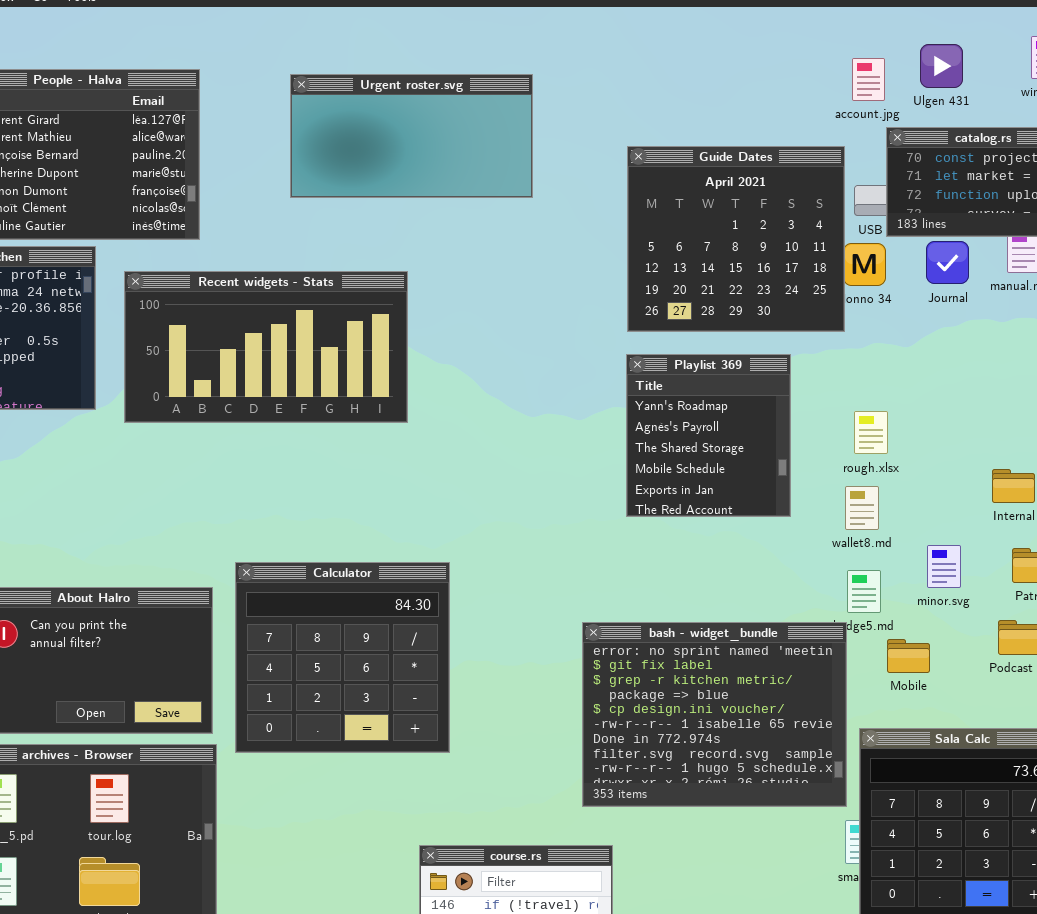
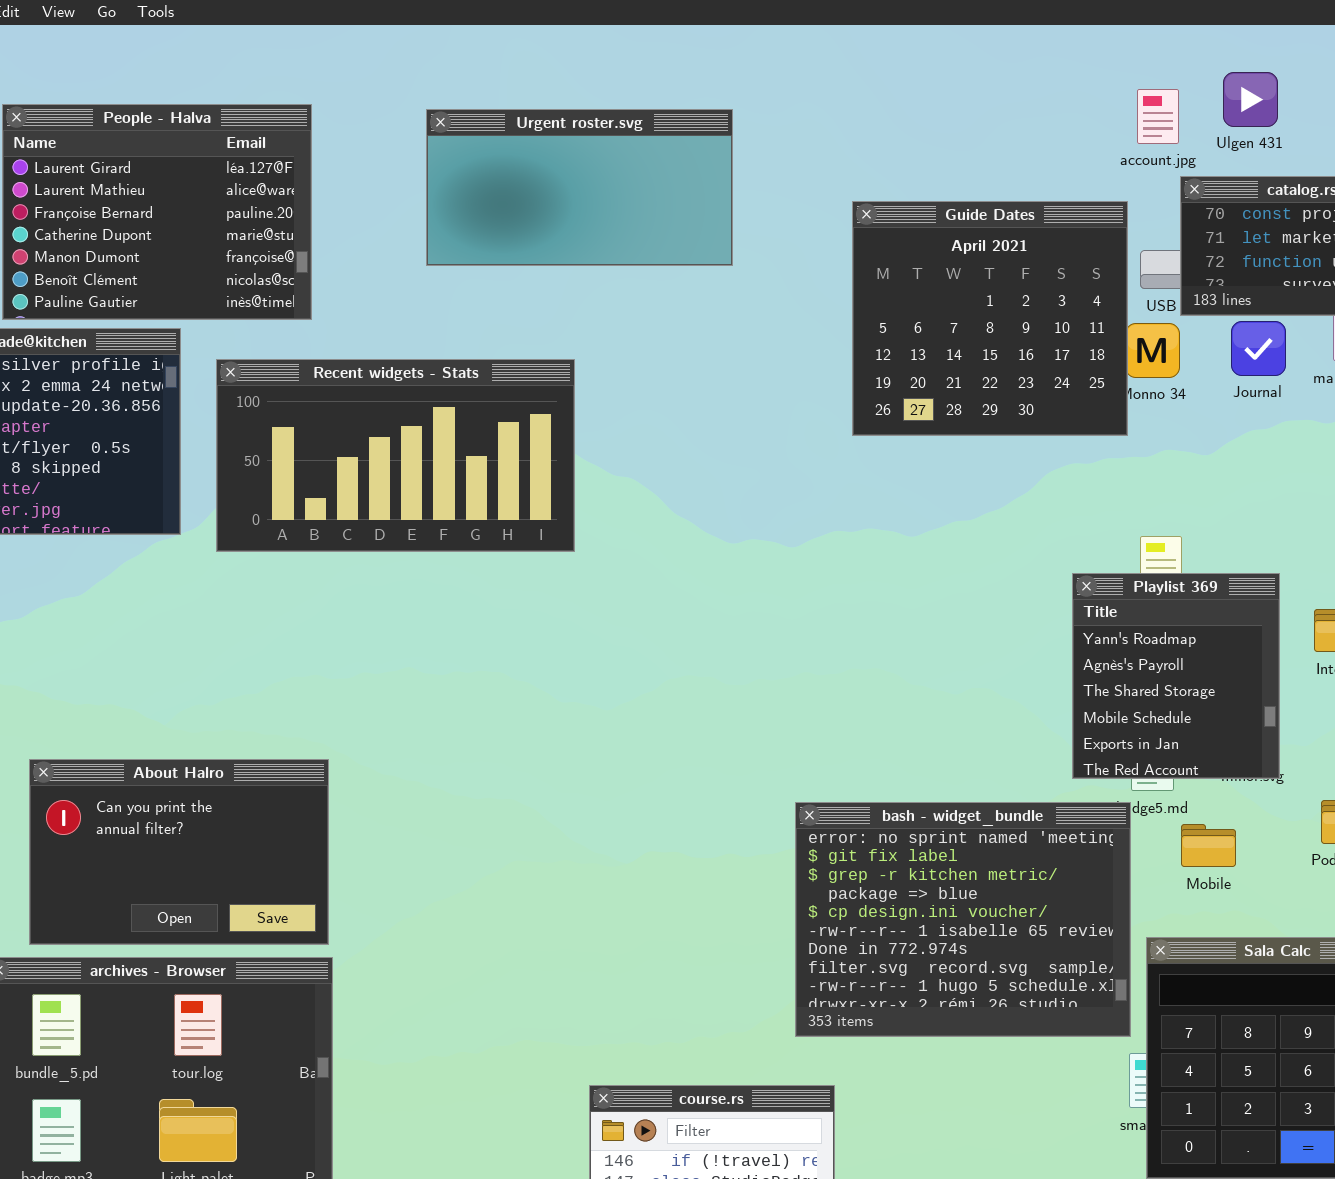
Playlist 369: [626,354,791,517] -> [1072,573,1280,779], moved
Calculator: [235,562,450,753] -> none, closed

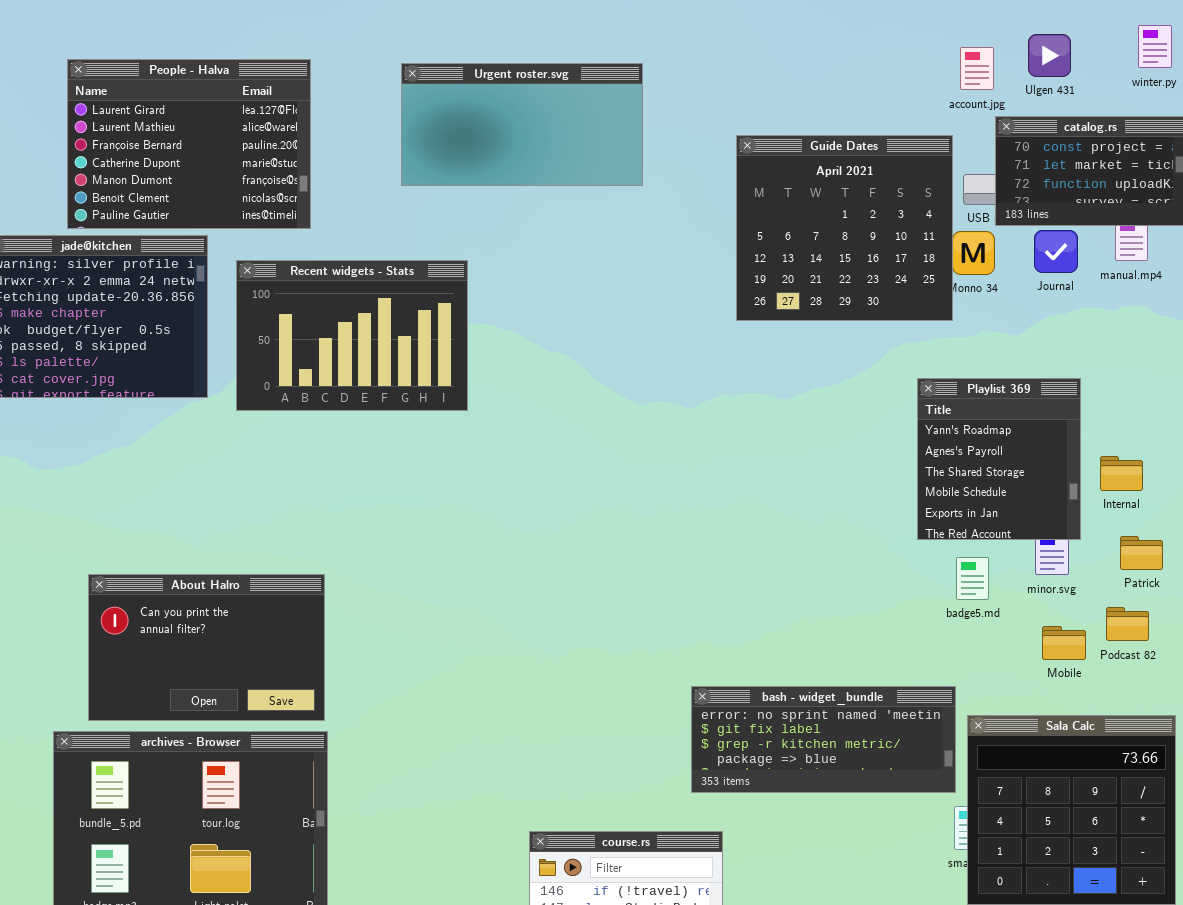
Recent widgets - Stats: [216,359,575,552] -> [236,260,468,411], resized
Playlist 369: [1072,573,1280,779] -> [917,378,1081,540], moved
bash - widget_bundle: [795,802,1131,1037] -> [691,686,956,793], resized
Mobile: [1181,824,1236,867] -> [1042,626,1086,660], moved

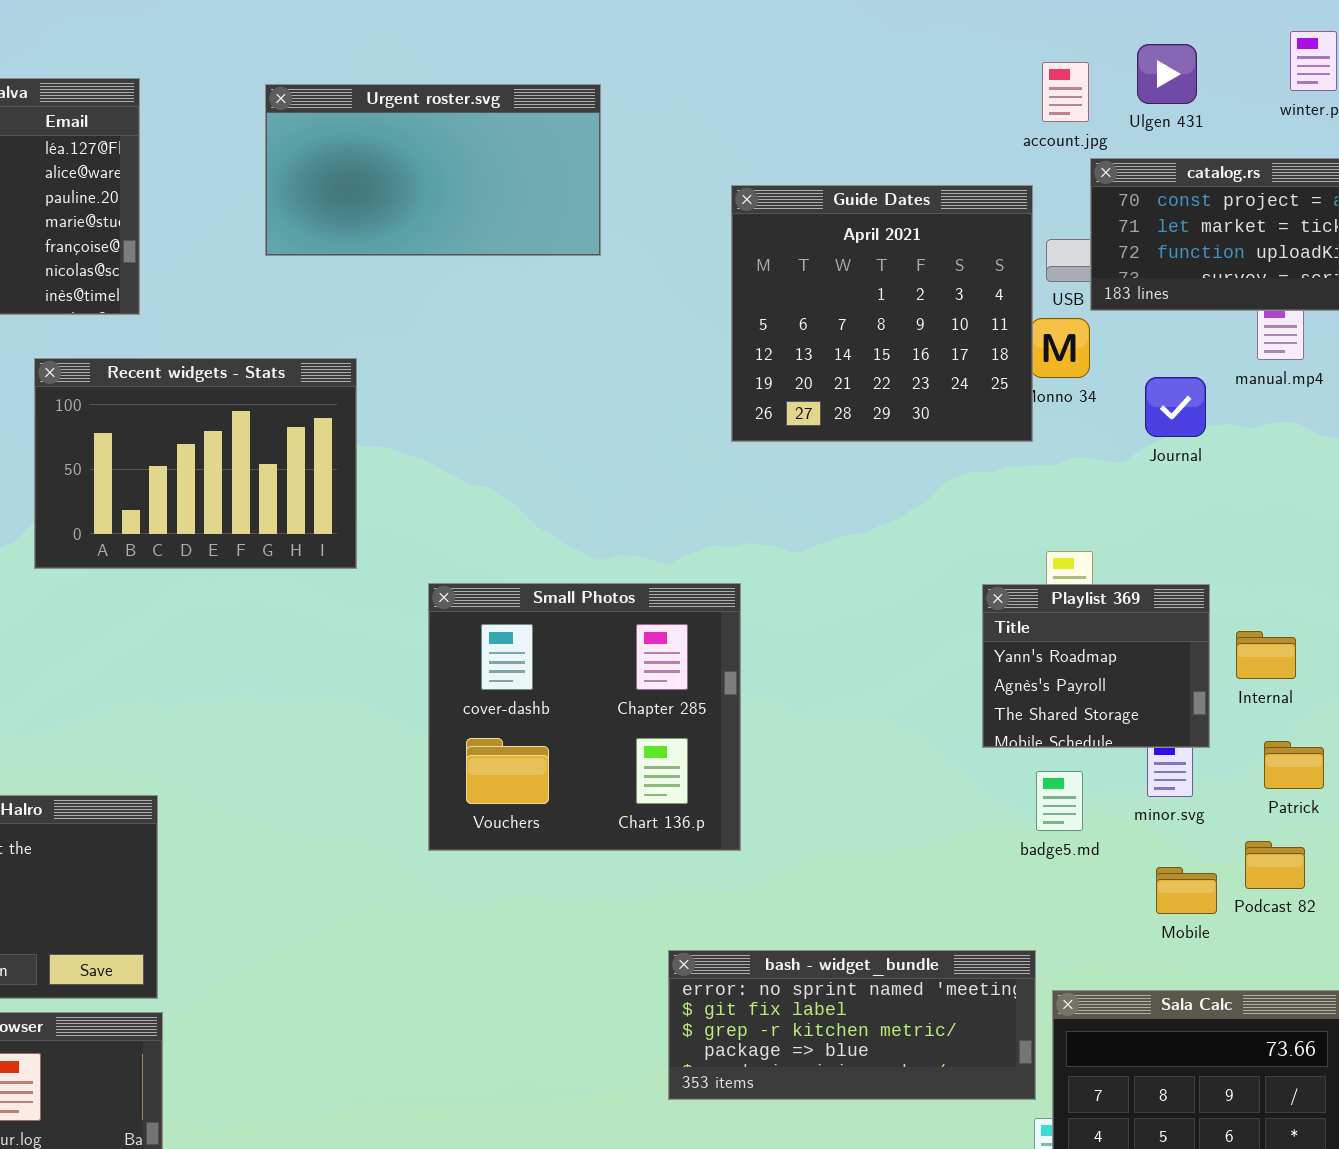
Journal: [1034,230,1078,273] -> [1145,377,1206,437], moved
Playlist 369: [917,378,1081,540] -> [982,584,1210,748], resized
Small Photos: none -> [428,583,741,851], opened

